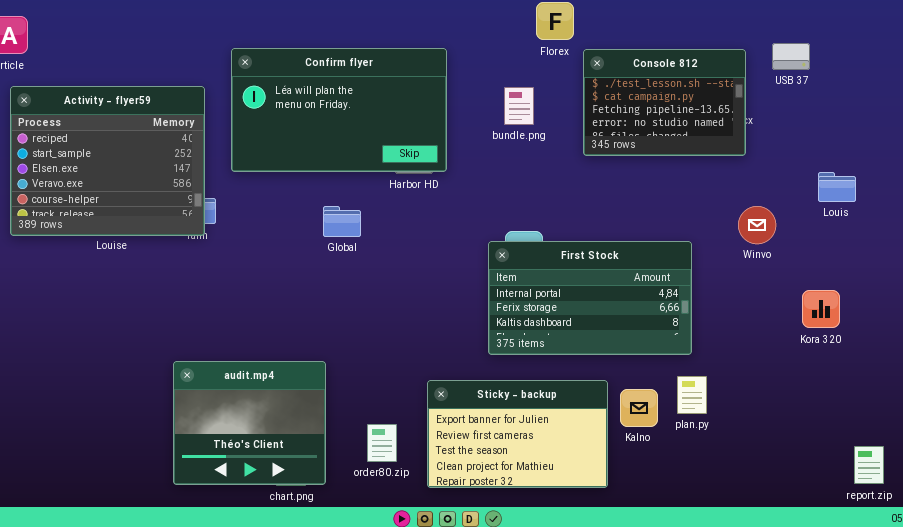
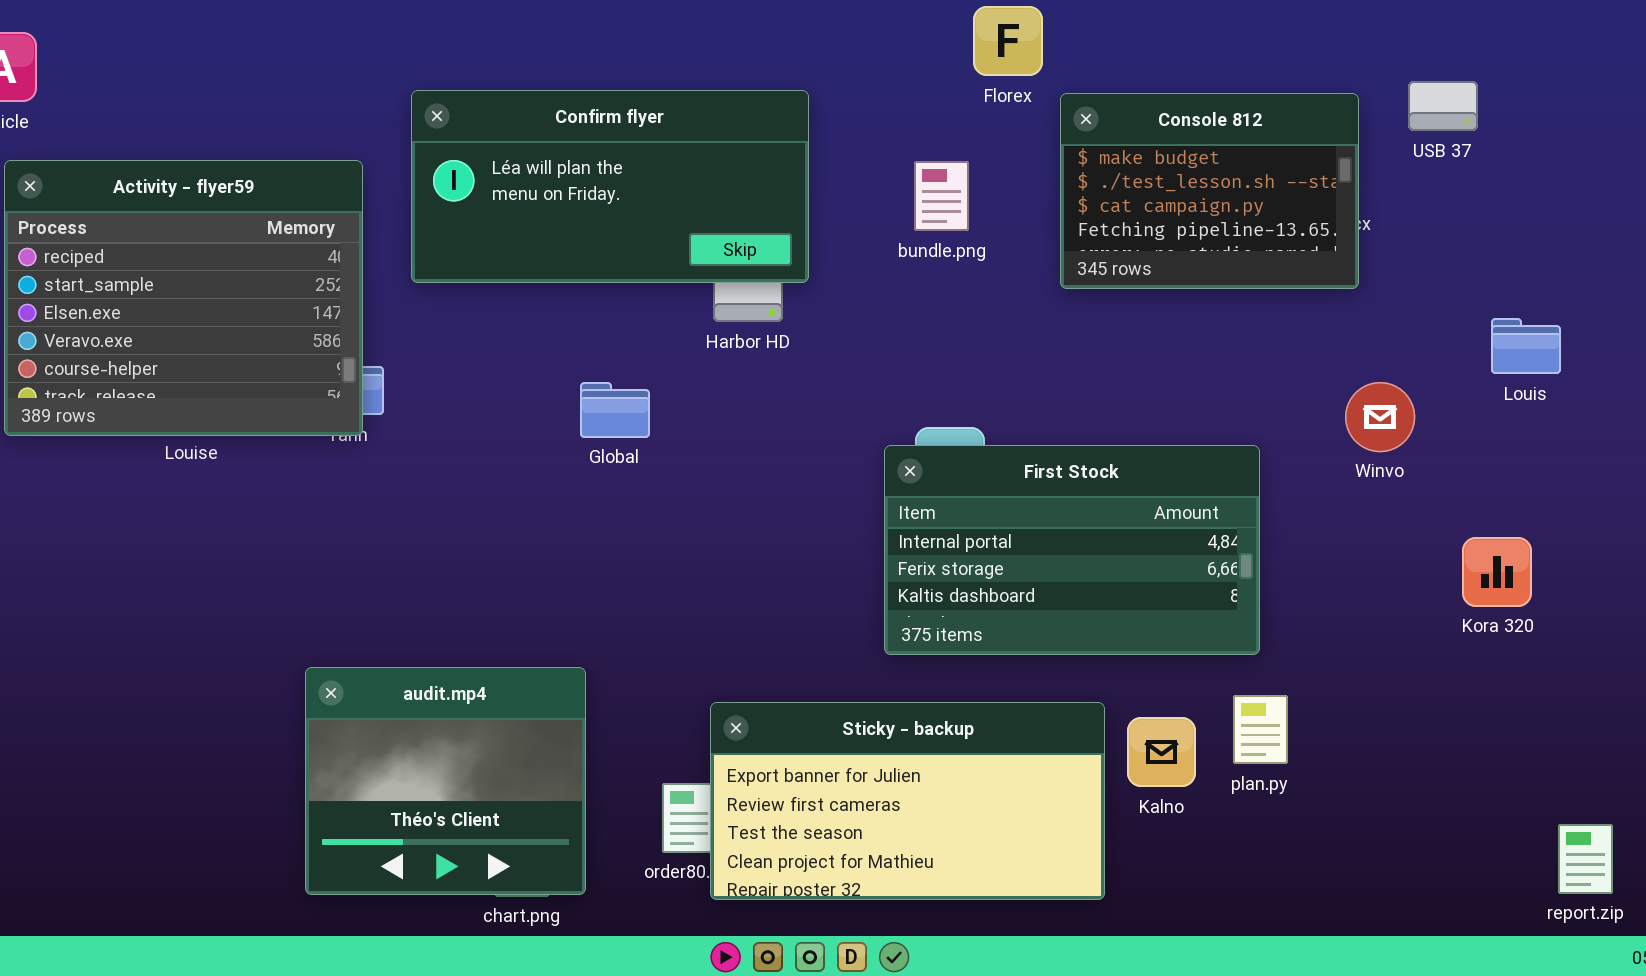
Confirm flyer: [231,48,447,172] -> [411,90,809,283], resized
Console 812: [583,49,746,156] -> [1060,93,1359,289], scrolled up 1 row
Sticky - backup: [427,380,608,488] -> [710,702,1105,900], resized

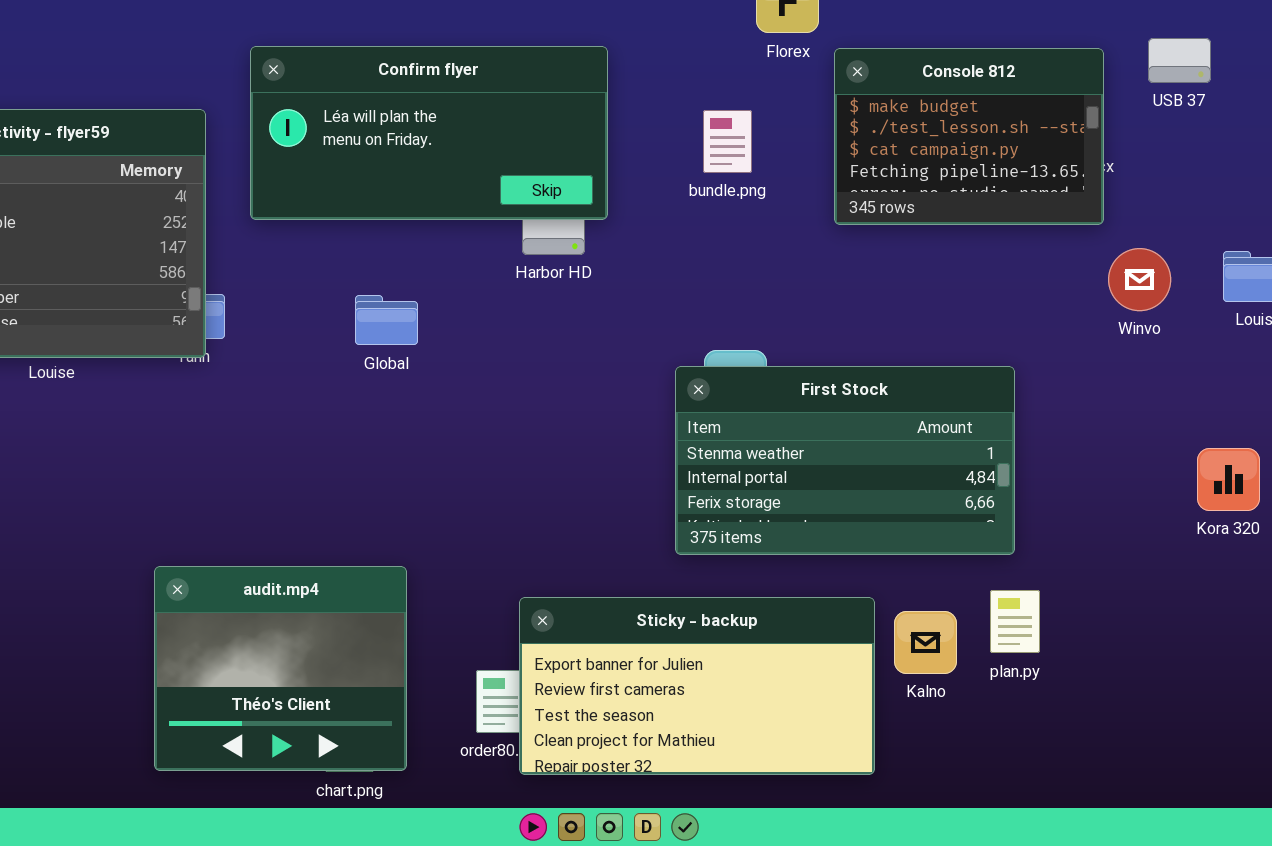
Global: [580,382,650,438] -> [355,295,418,345], moved
Winvo: [1345,382,1415,452] -> [1108,248,1171,311], moved
First Stock: [884,445,1260,655] -> [675,366,1015,555], scrolled up 1 row

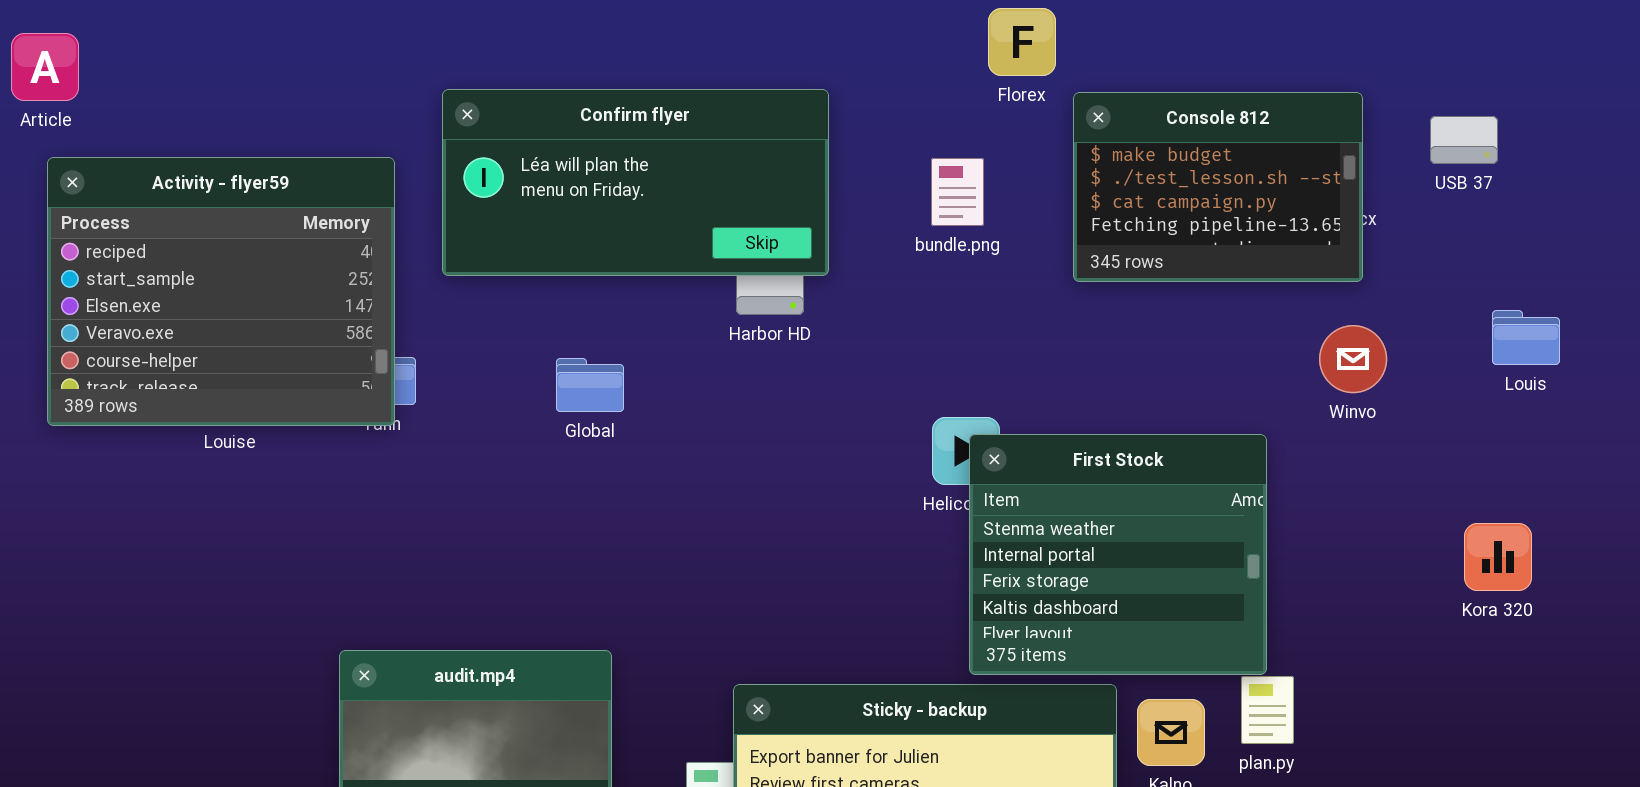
USB 37: [1148,38,1211,83] -> [1430,116,1498,164], moved
Winvo: [1108,248,1171,311] -> [1319,325,1387,393], moved
First Stock: [675,366,1015,555] -> [969,434,1267,675], resized

